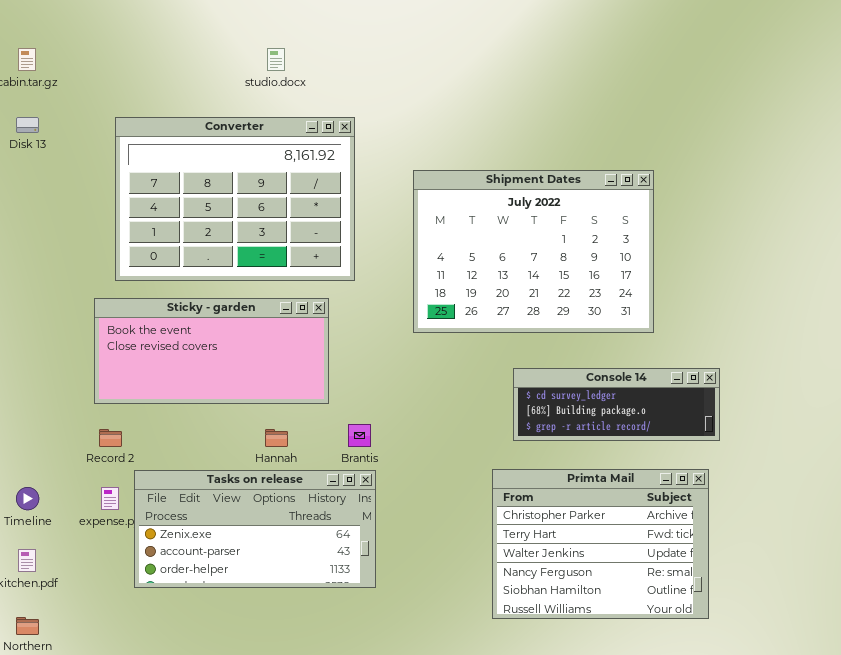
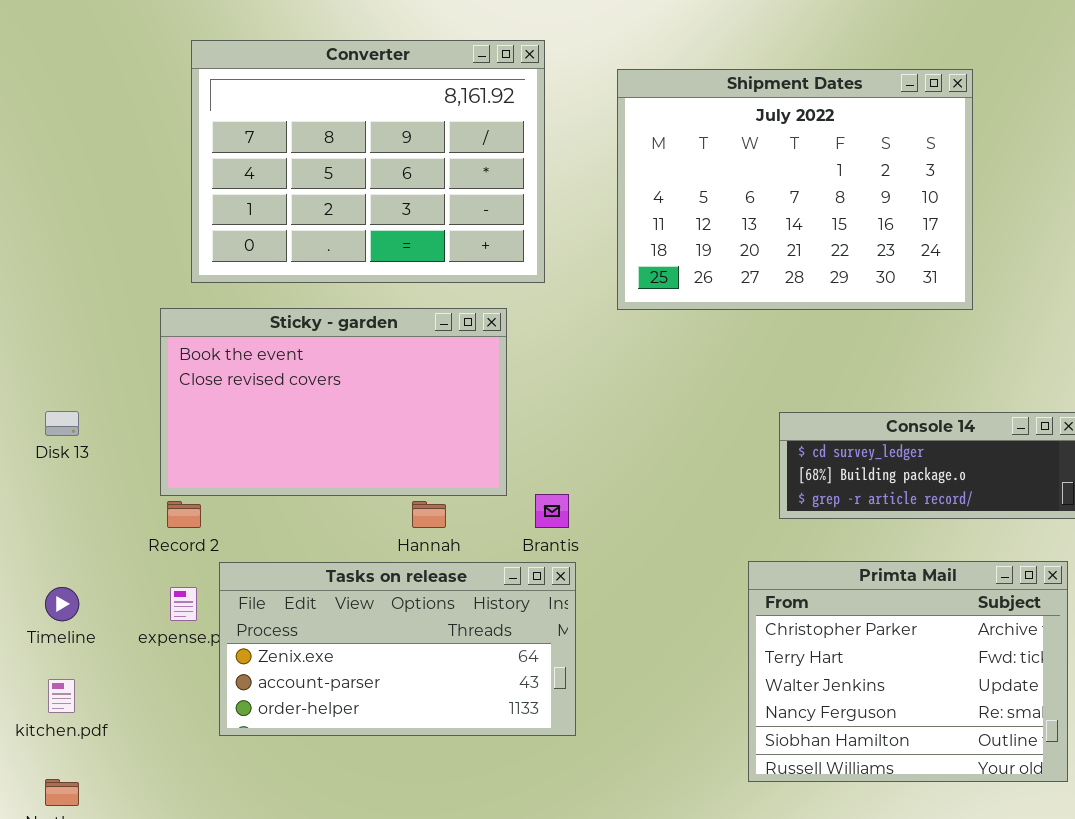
Disk 13: [16,117,39,133] -> [45,411,79,436], moved
Shipment Dates: [413,170,654,333] -> [617,69,973,310], moved
Sticky - garden: [94,298,329,404] -> [160,308,507,496], resized

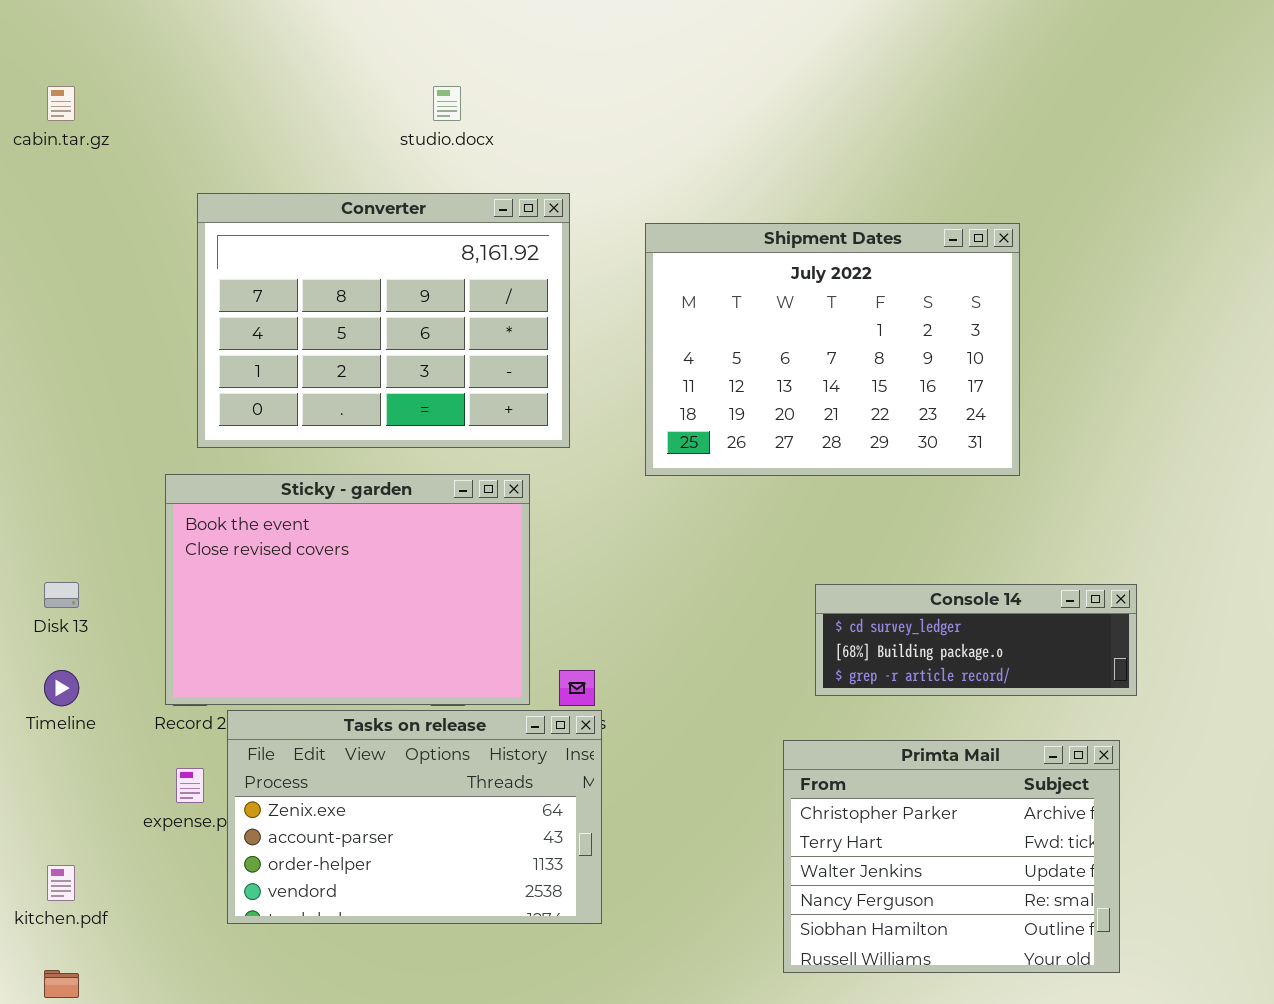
Sticky - garden: [160,308,507,496] -> [165,474,530,705], resized
Tasks on release: [219,562,576,736] -> [227,710,602,924], resized
Timeline: [45,587,79,621] -> [44,670,79,706], moved

